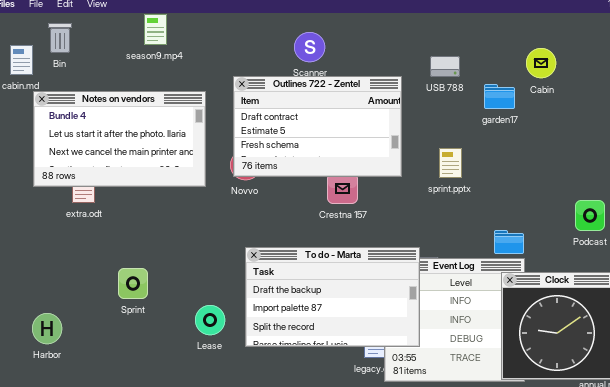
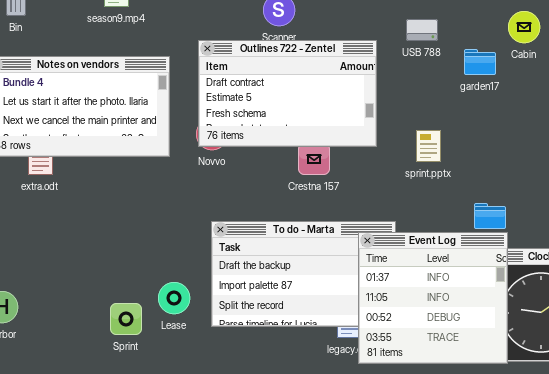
sprint.pptx: [439,148,462,178] -> [416,130,441,162], moved
Event Log: [384,258,525,382] -> [358,232,508,364], raised
Sprint: [118,268,148,299] -> [110,303,142,335], moved

